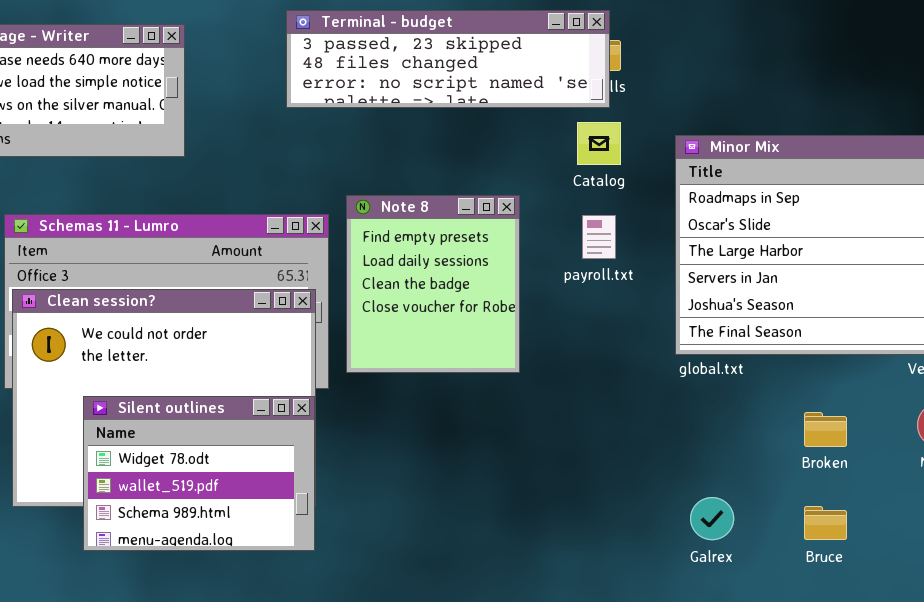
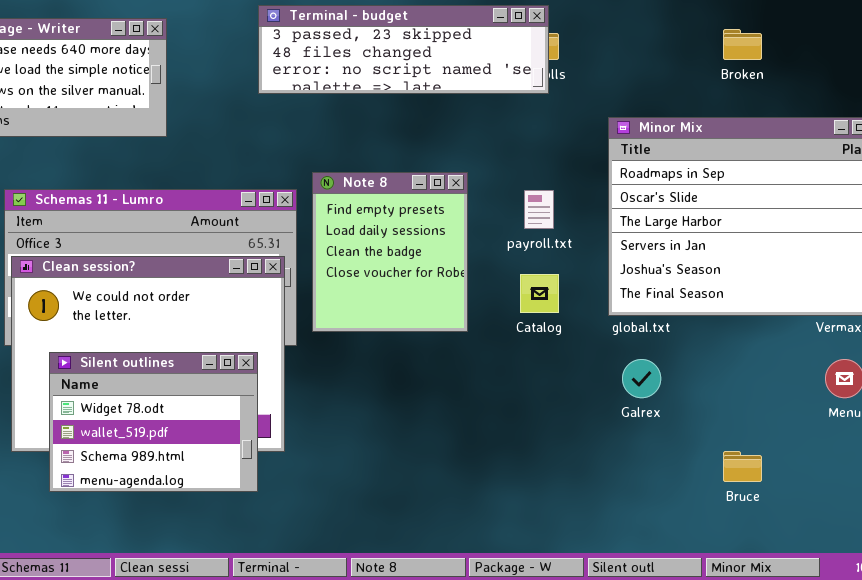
Catalog: [577,122,621,165] -> [520,274,559,313], moved
Silent outlines: [83,396,315,551] -> [49,352,258,492], moved
Broken: [804,412,847,447] -> [723,29,762,60], moved
Galrex: [690,497,734,540] -> [622,359,661,398], moved

